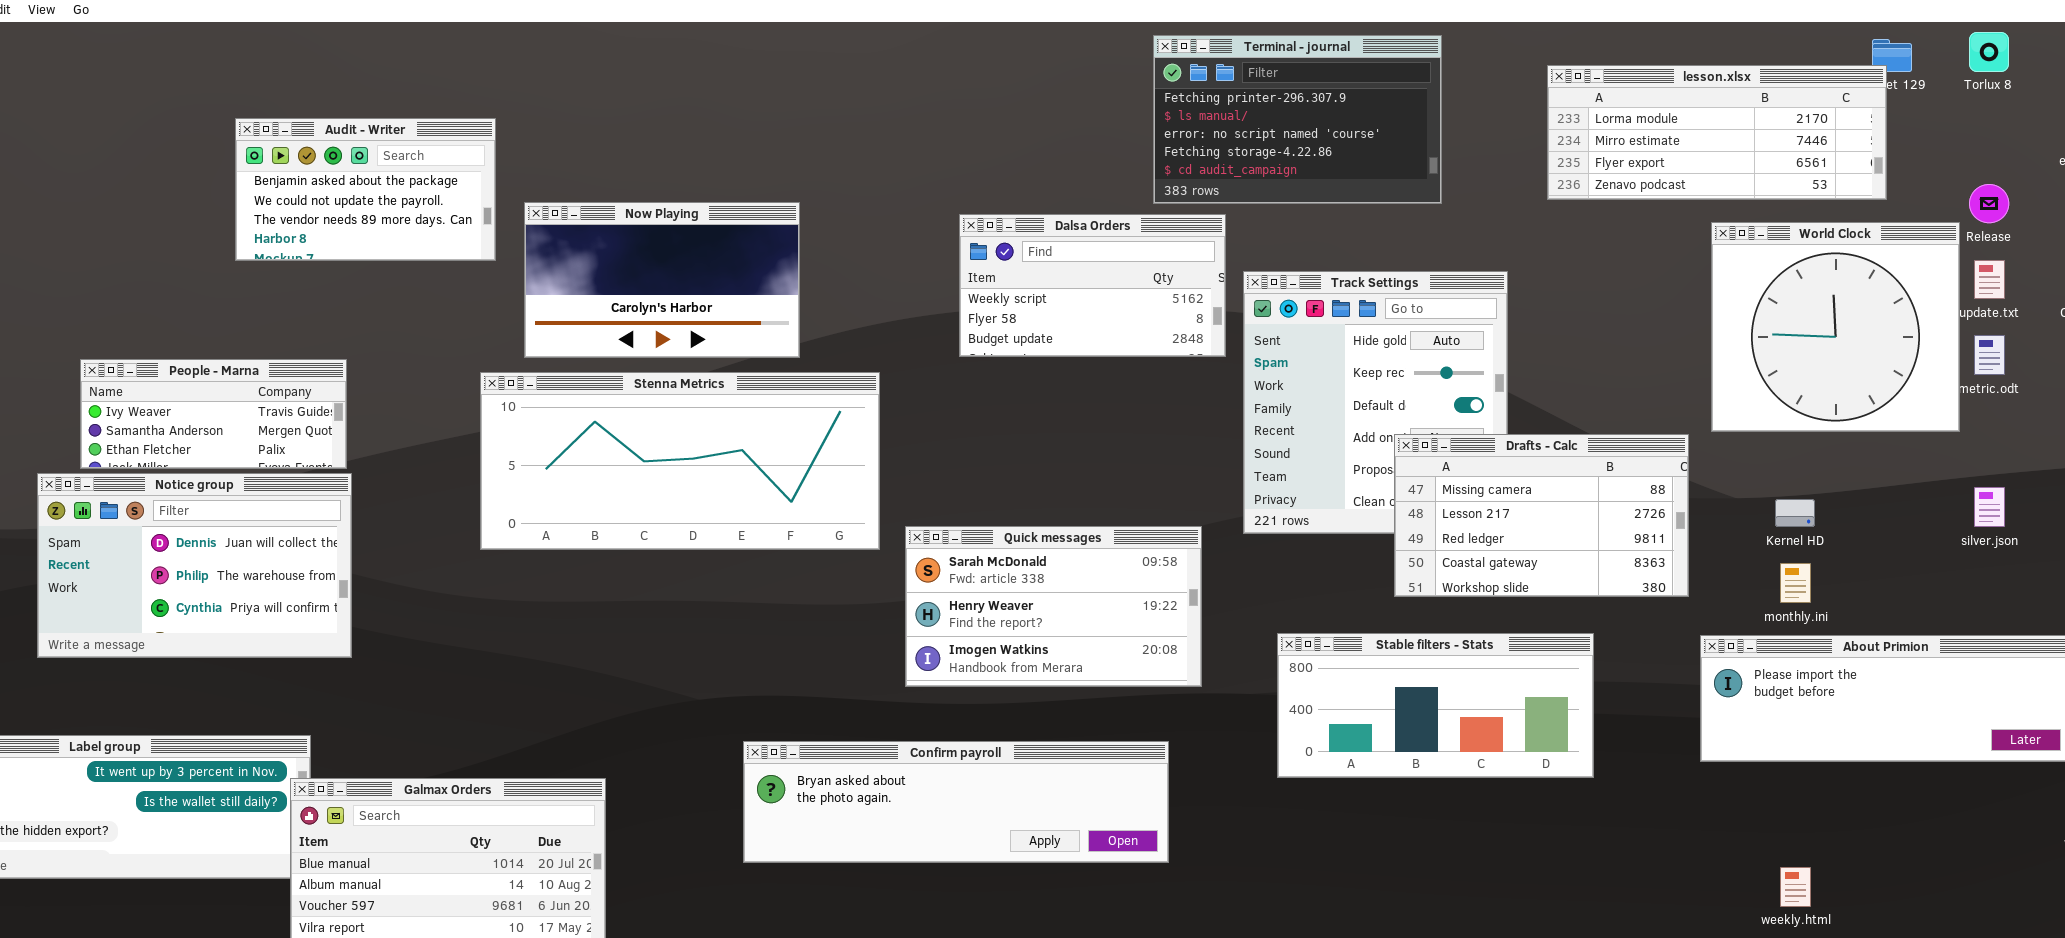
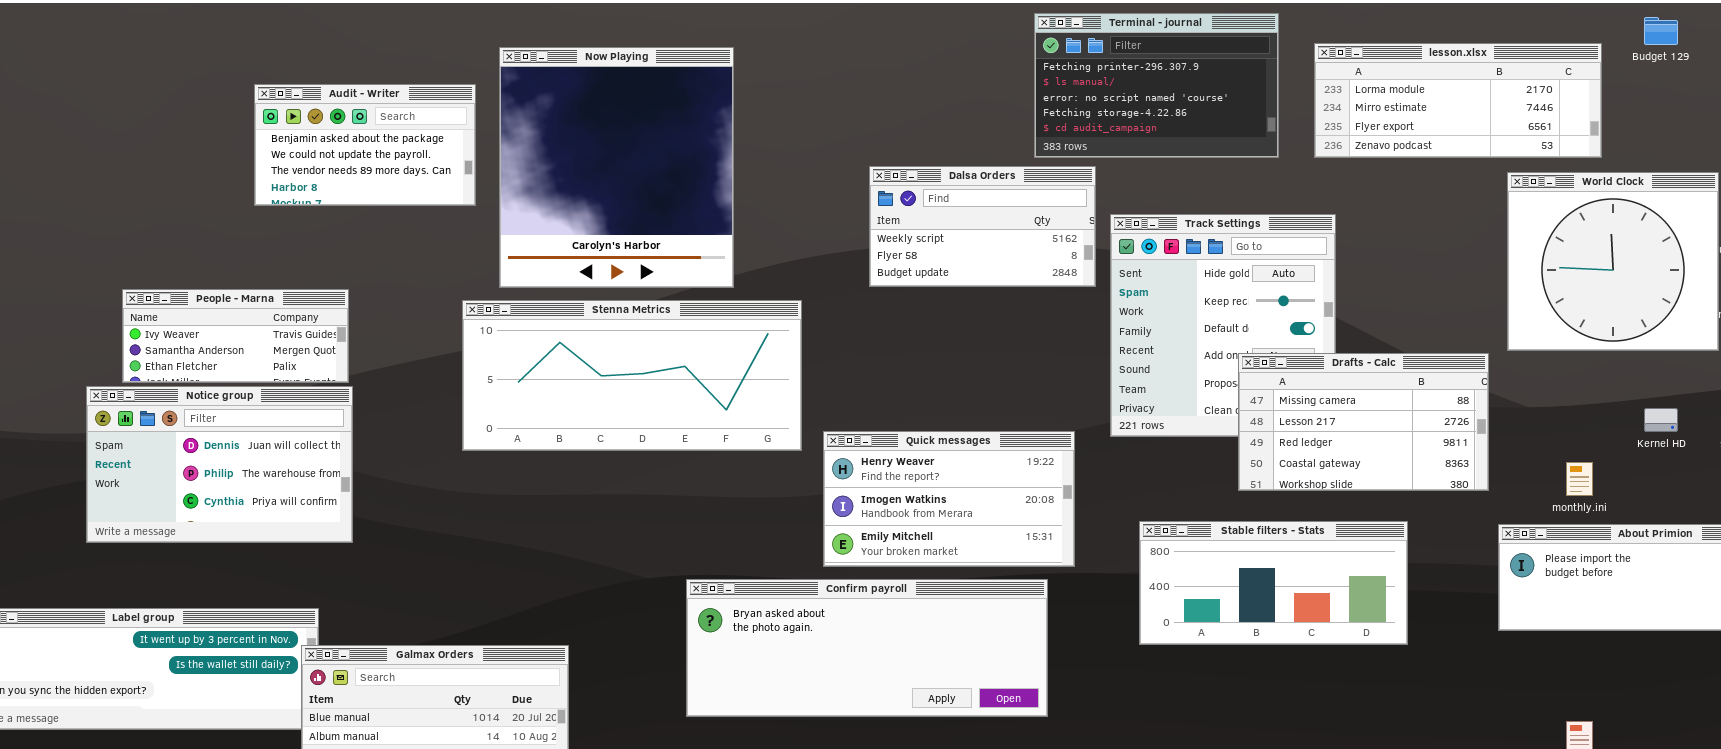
lesson.xlsx: [1547,65,1887,200] -> [1314,43,1602,158], moved
Now Playing: [524,202,800,358] -> [499,47,734,288], resized
Kernel HD: [1775,499,1815,527] -> [1644,408,1678,432], moved
Quick messages: [905,526,1202,687] -> [823,431,1075,567], scrolled down 1 row
Confirm payroll: [743,741,1169,863] -> [686,579,1048,717], resized

